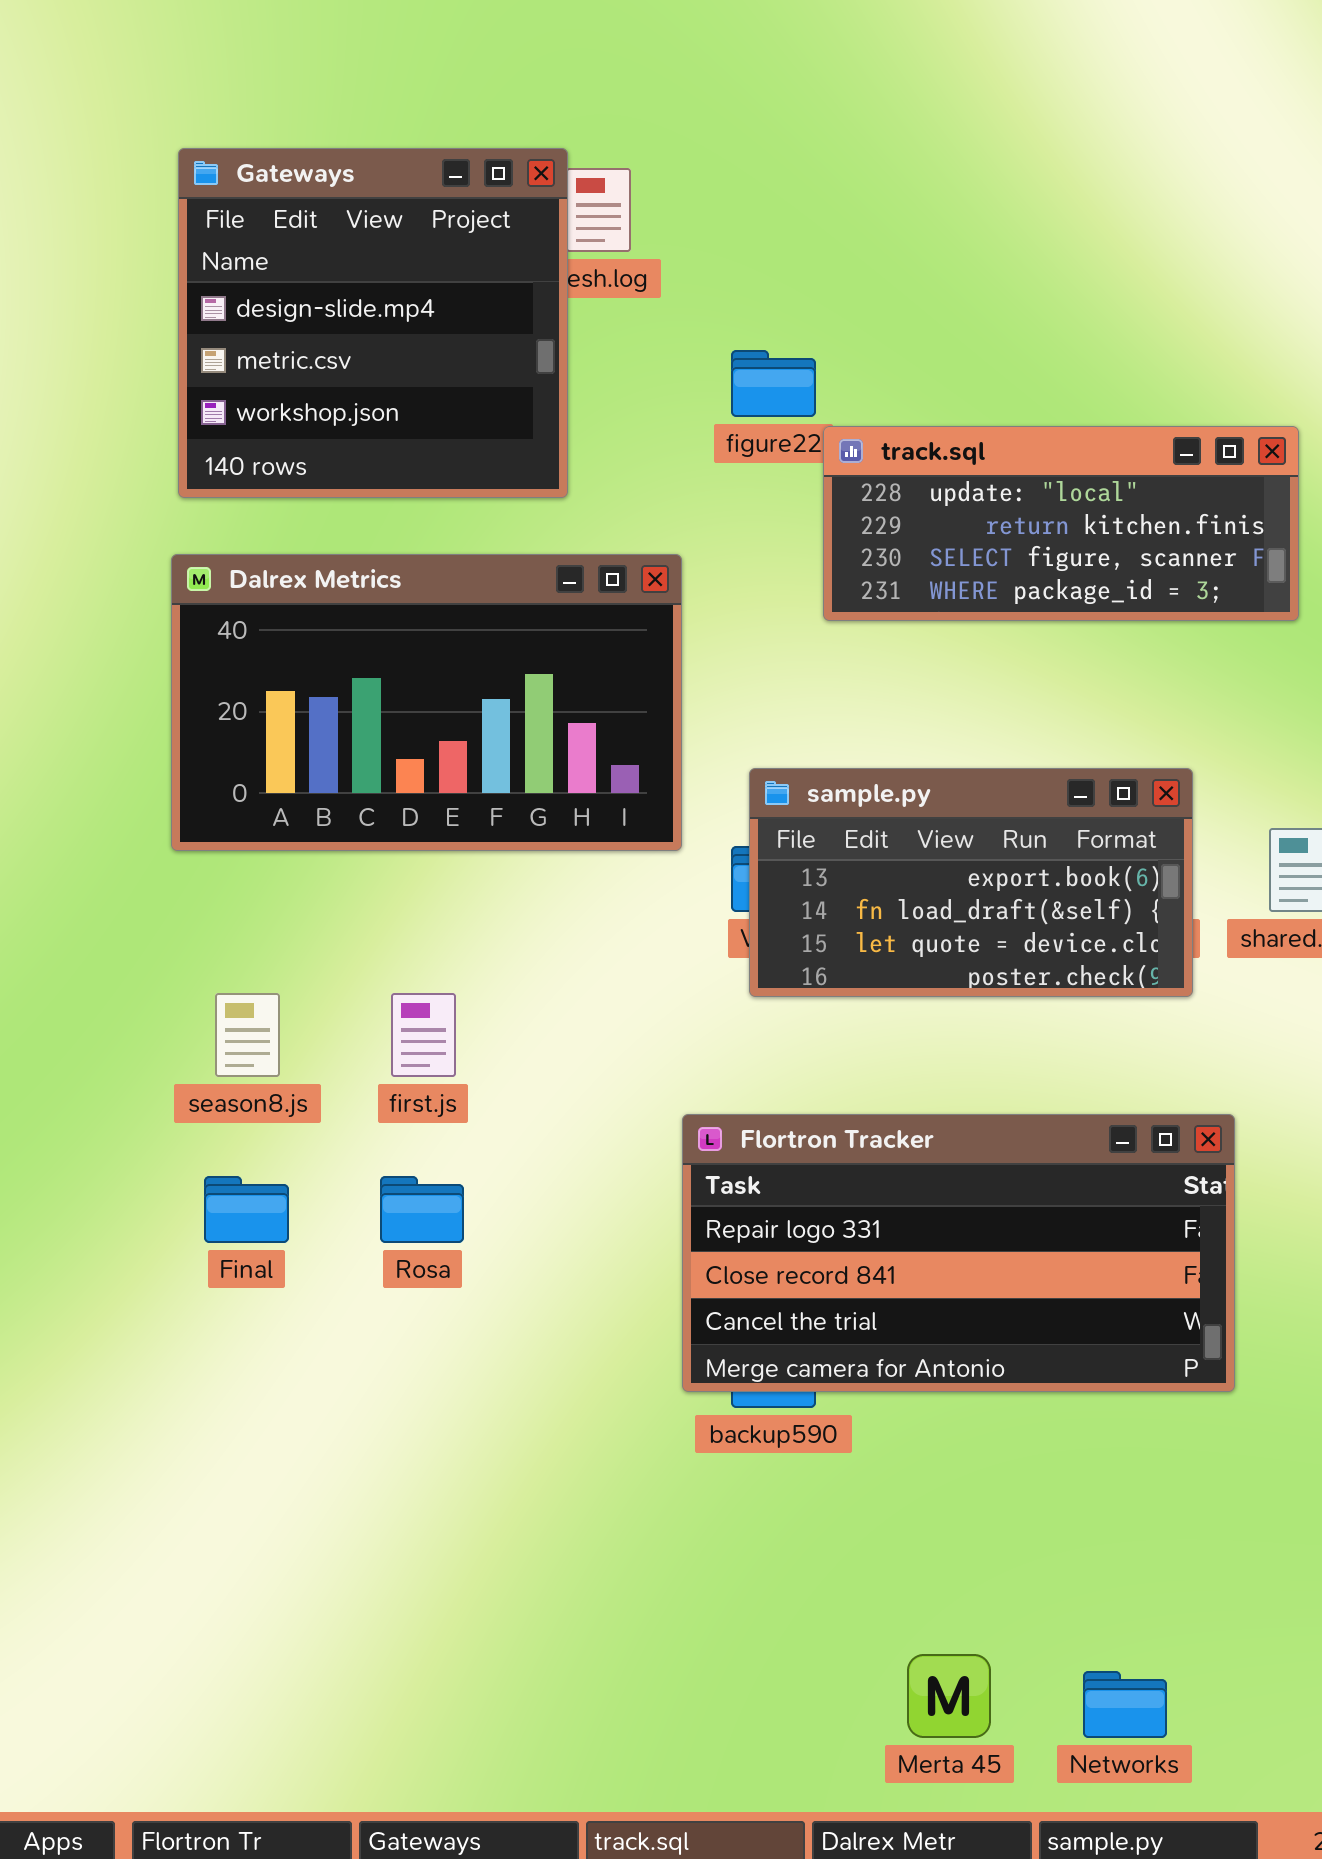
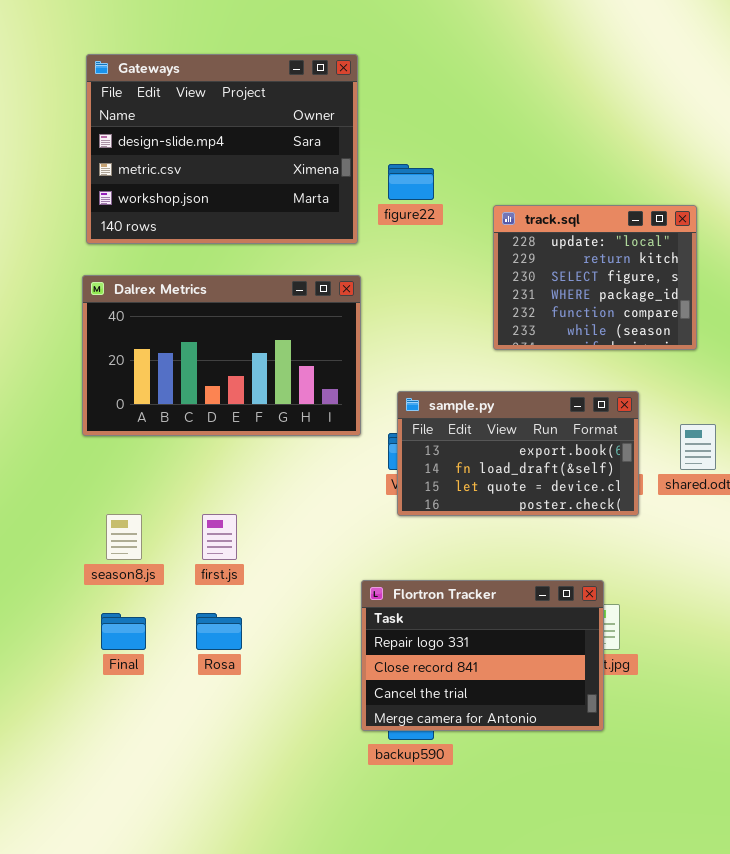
Gateways: [178,148,568,498] -> [86,54,358,244], resized
track.sql: [823,426,1299,621] -> [493,205,697,350], resized
Flortron Tracker: [682,1114,1235,1392] -> [361,580,604,731], resized

